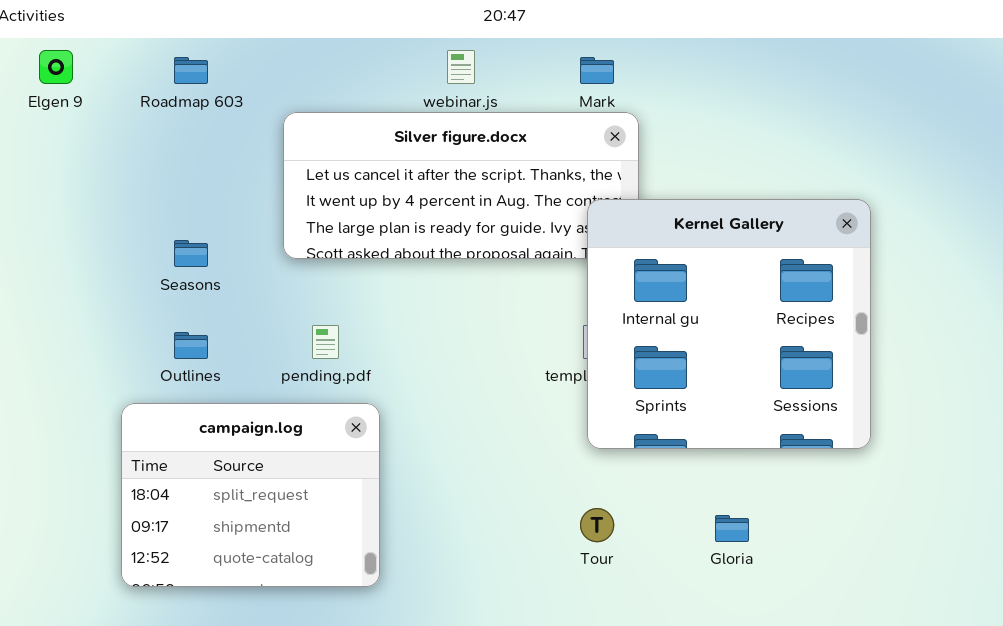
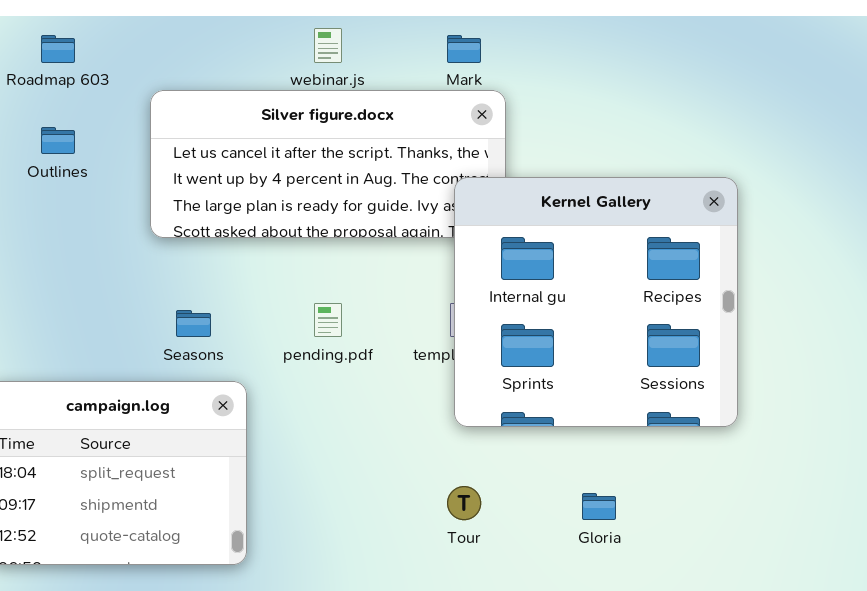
Seasons: [174,240,208,267] -> [176,310,211,337], moved
pending.pdf: [312,325,339,359] -> [314,303,342,337], moved
Outlines: [174,332,208,359] -> [41,127,75,154], moved

